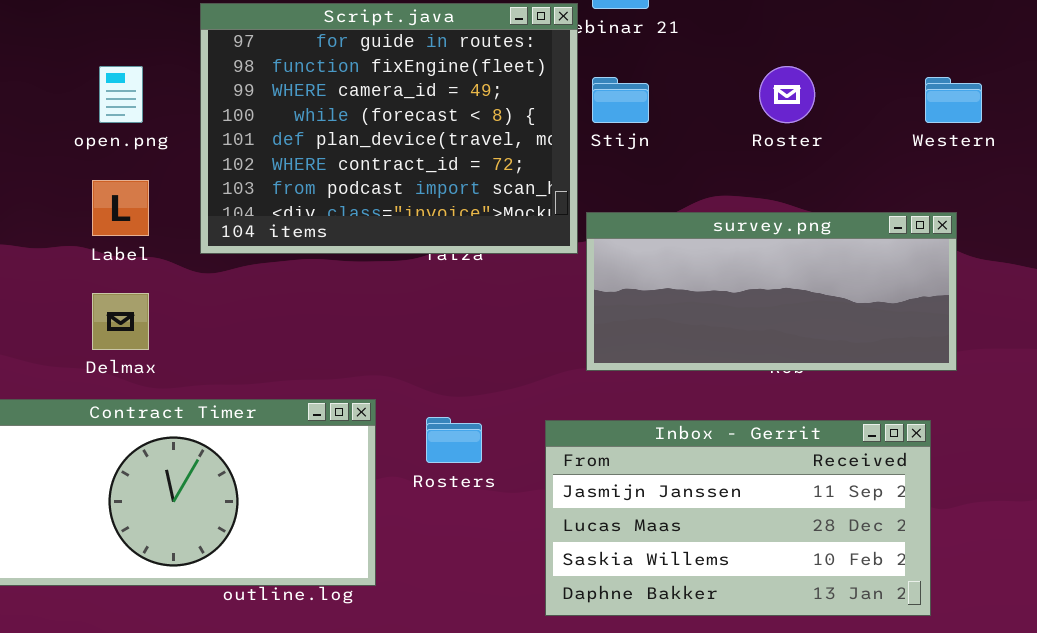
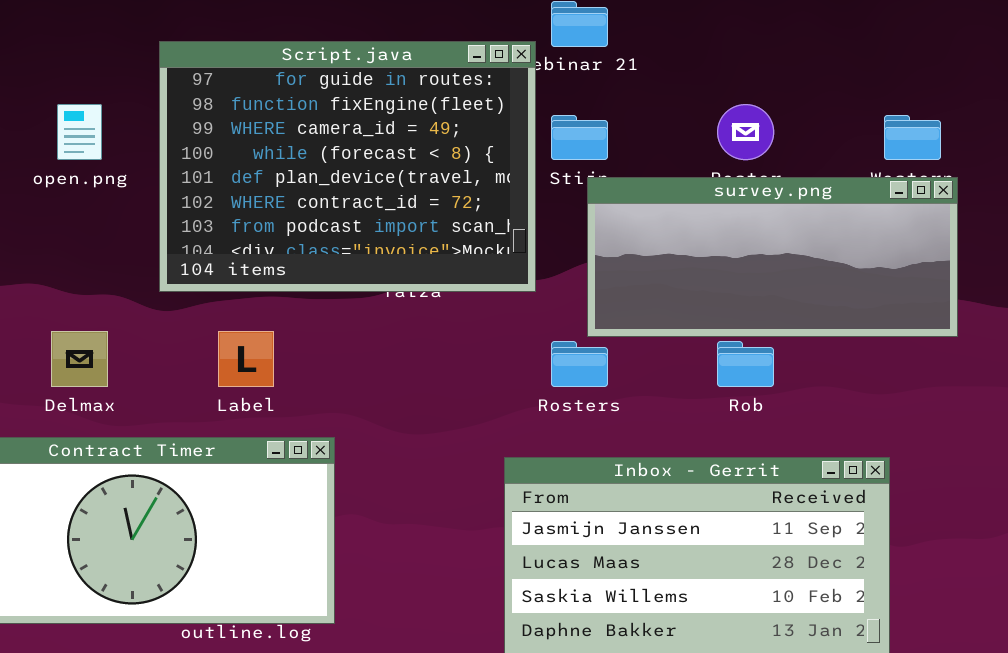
Label: [92,180,149,236] -> [218,331,274,387], moved
survey.png: [586,212,957,371] -> [587,177,958,337], moved
Rosters: [426,417,482,463] -> [551,341,608,387], moved

